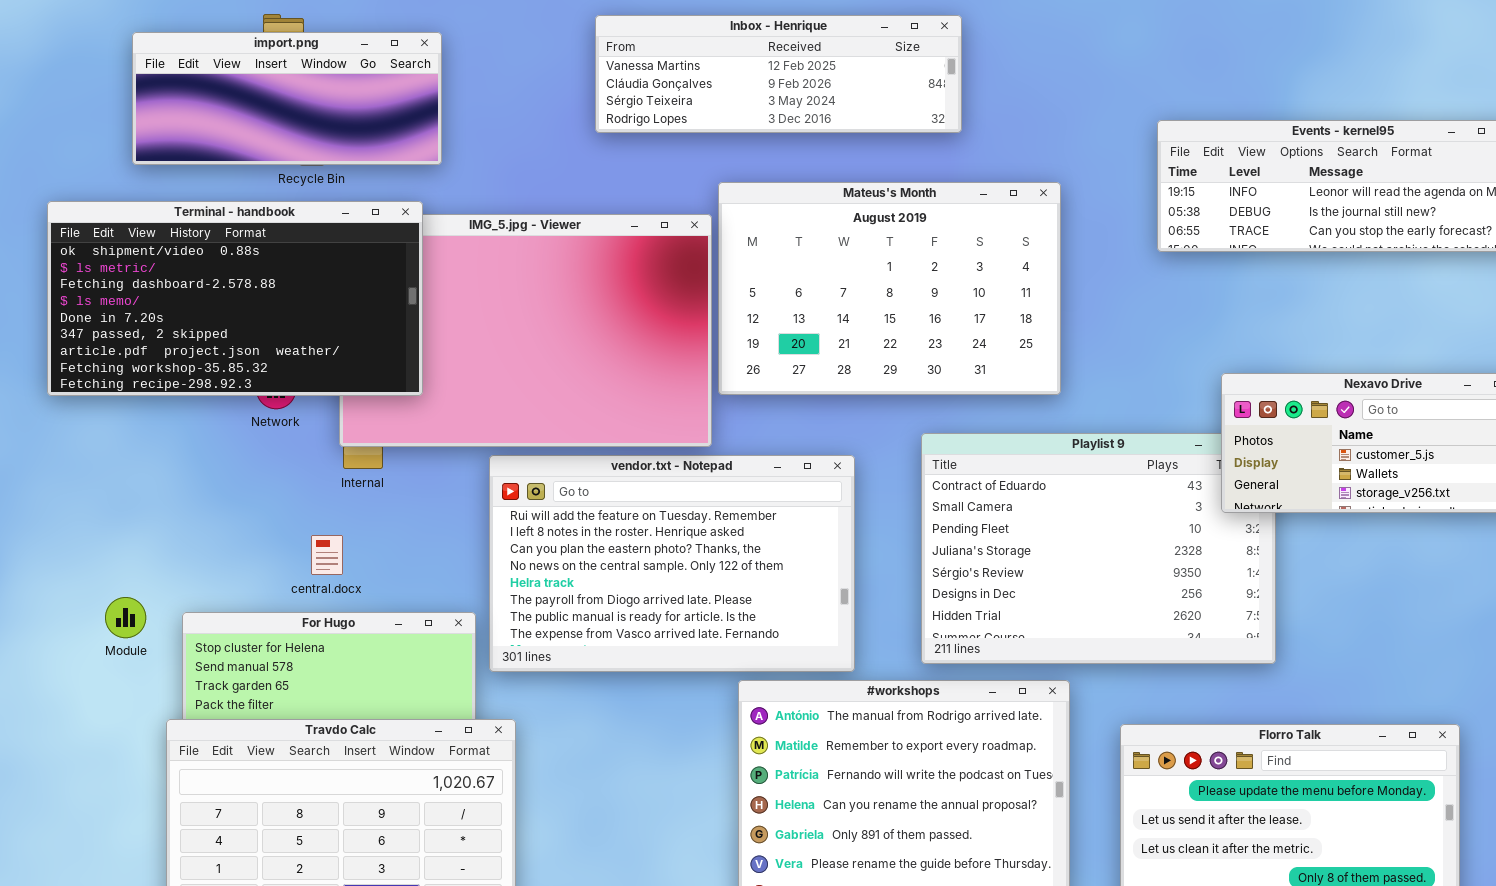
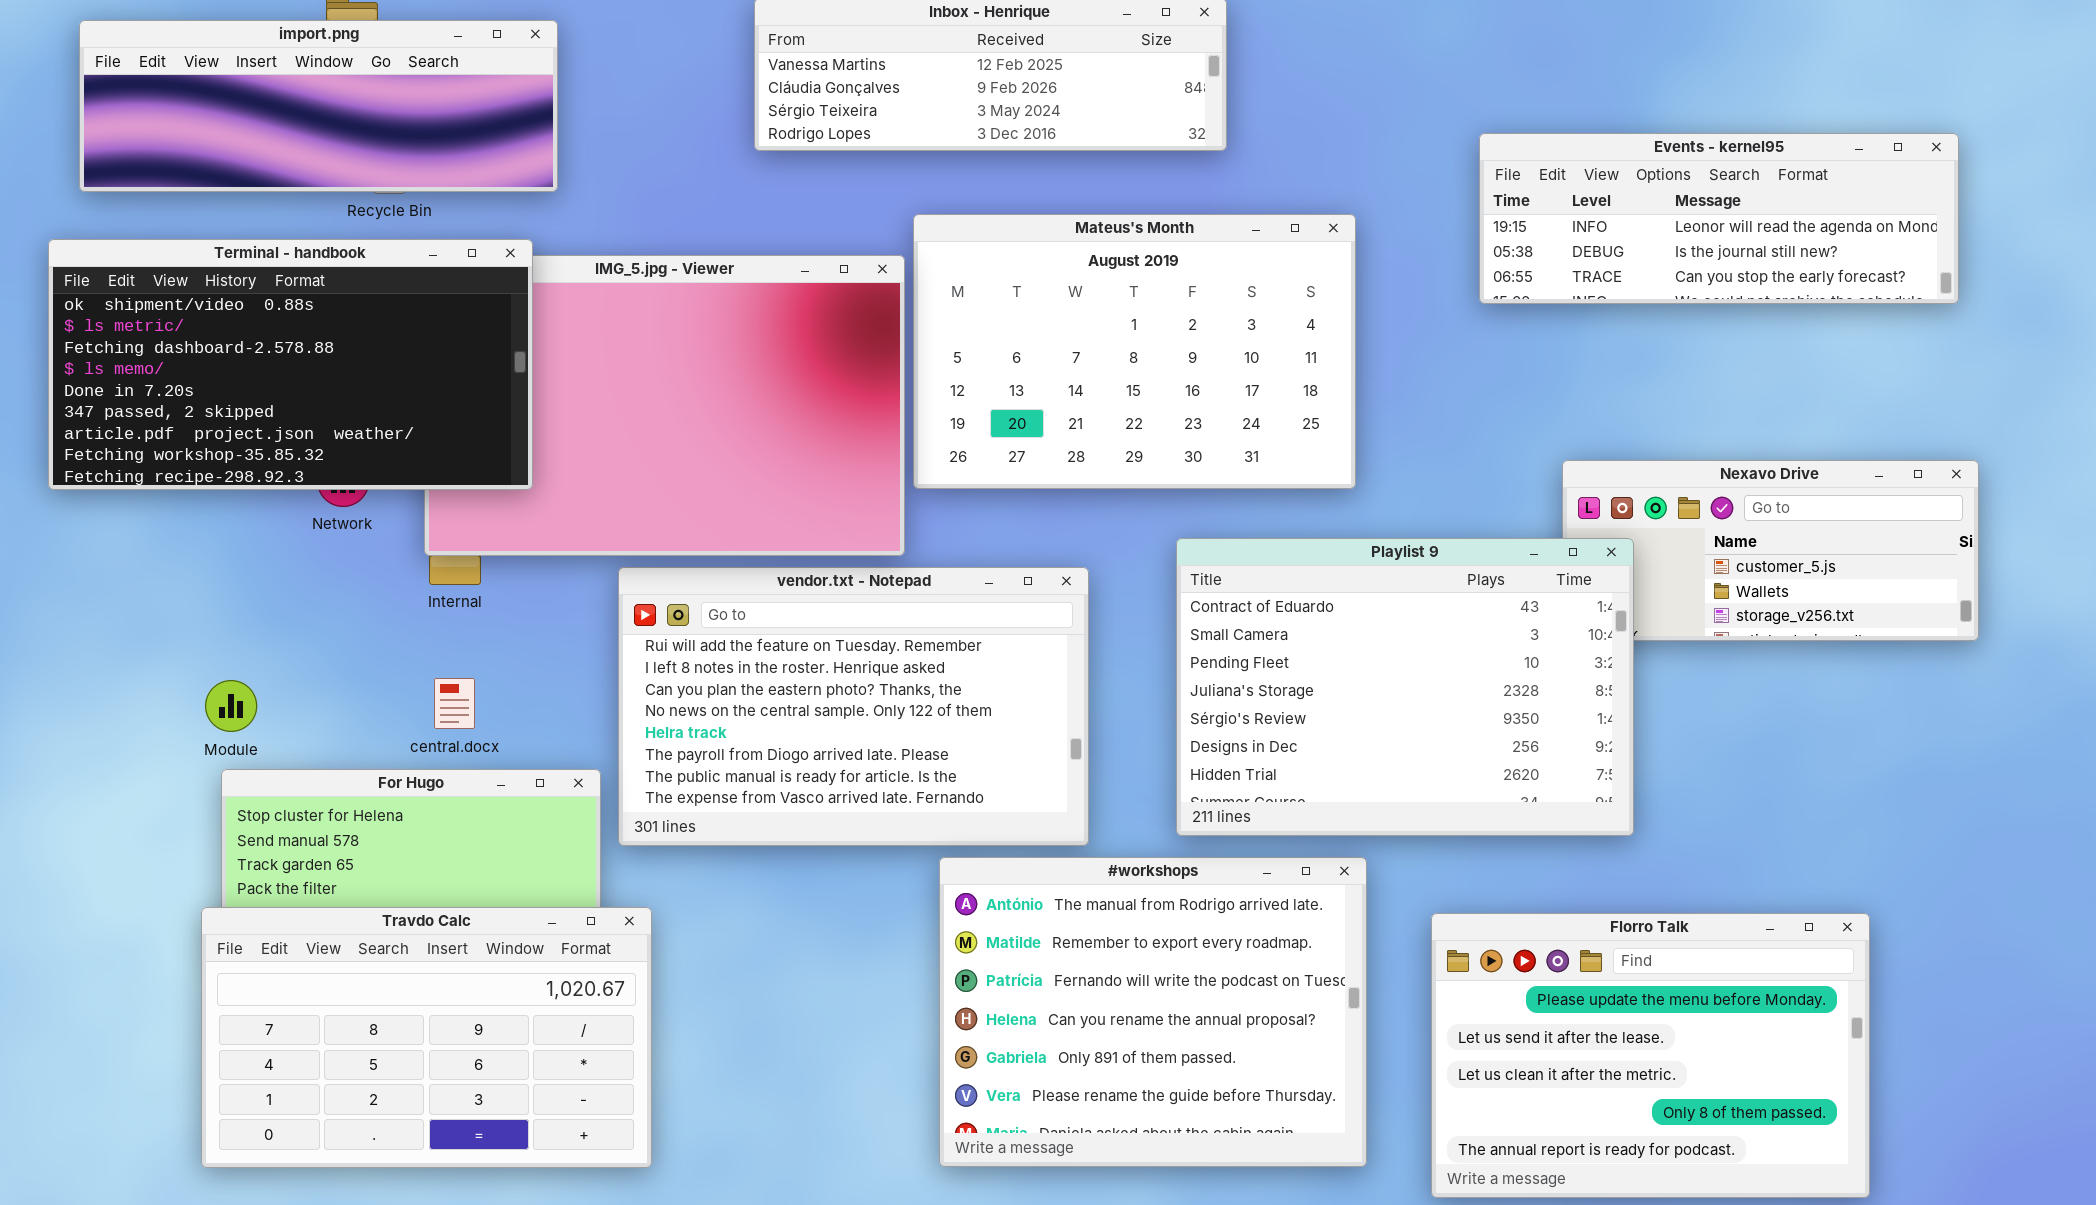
import.png: [132,32,442,165] -> [79,20,558,192], resized
Playlist 9: [921,433,1276,664] -> [1176,538,1634,836], raised
central.docx: [311,535,343,575] -> [434,678,475,729], moved
Module: [105,597,146,638] -> [205,680,257,732], moved

